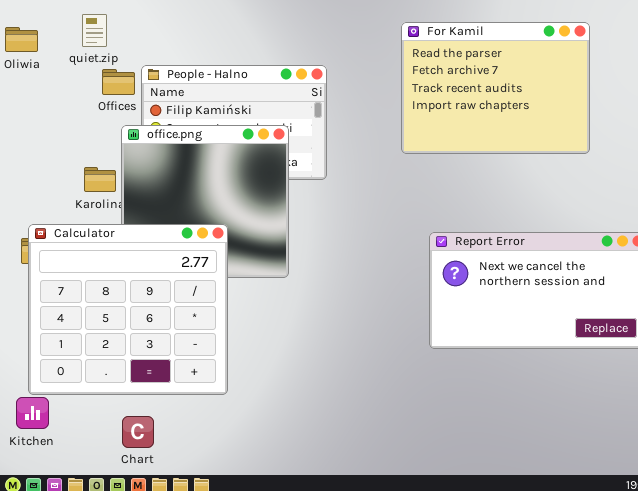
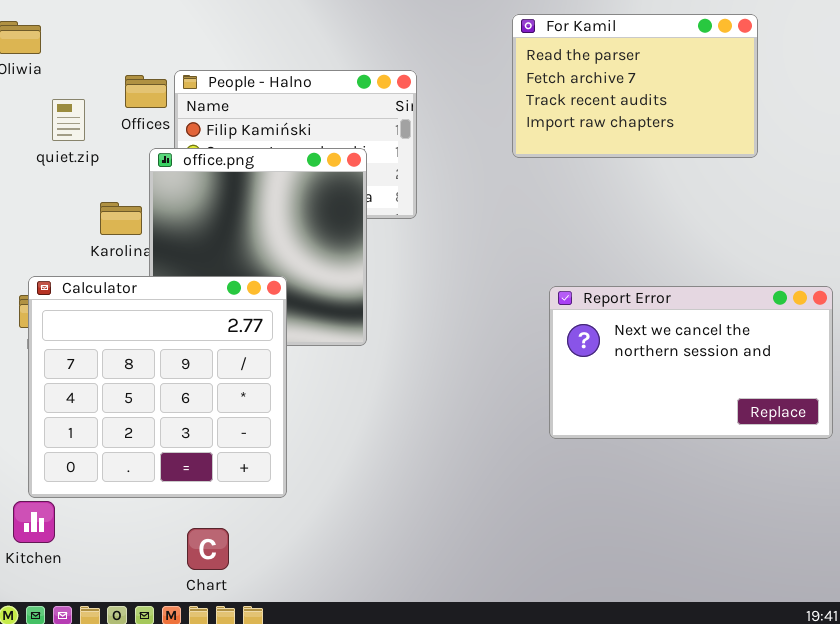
quiet.zip: [82,14,107,47] -> [52,99,85,141], moved
For Kamil: [401,22,590,154] -> [512,14,758,158], resized
Chart: [122,416,154,448] -> [187,528,229,570], moved

